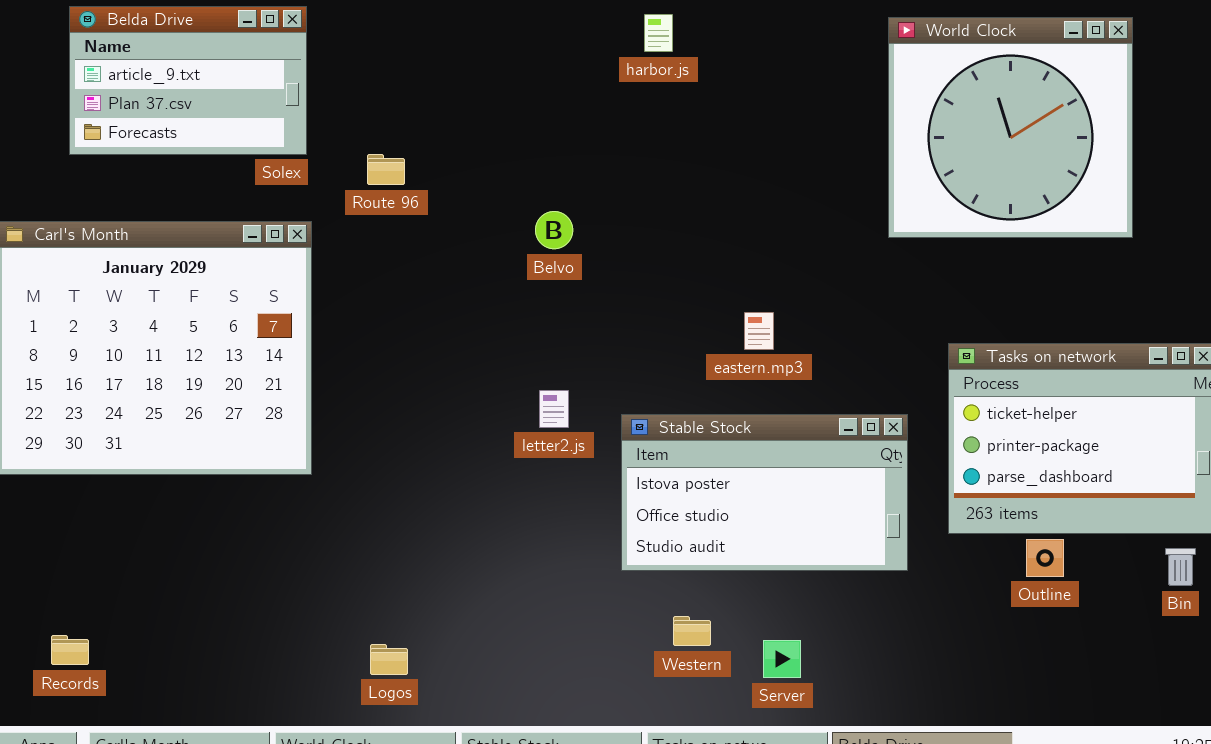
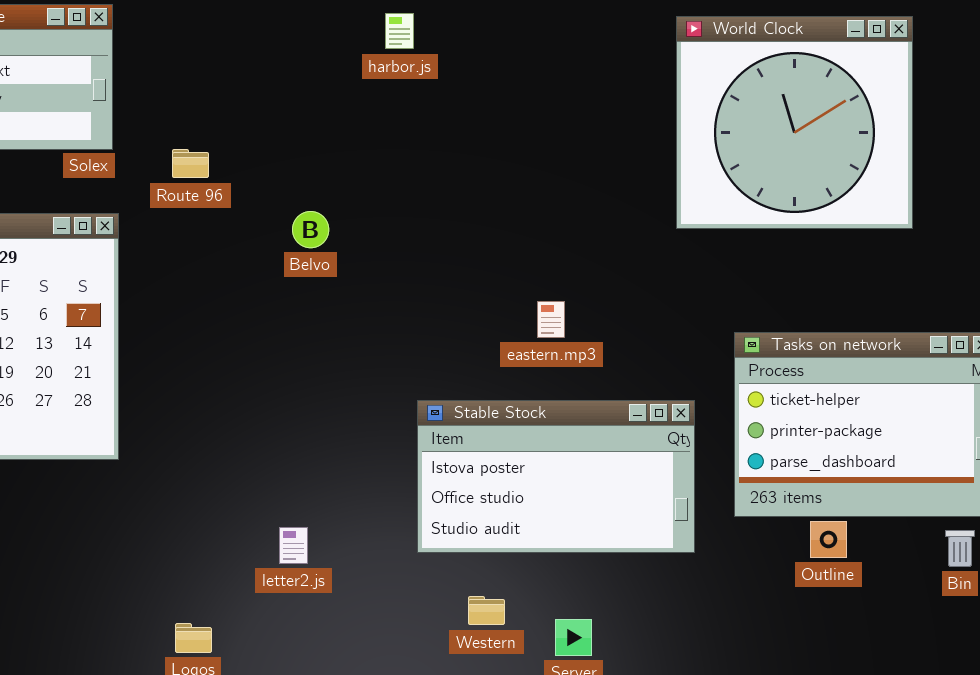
harbor.js: [644,14,673,52] -> [385,13,414,49], moved
Belvo: [535,211,573,249] -> [292,211,329,248], moved
letter2.js: [539,390,569,428] -> [279,527,308,564], moved

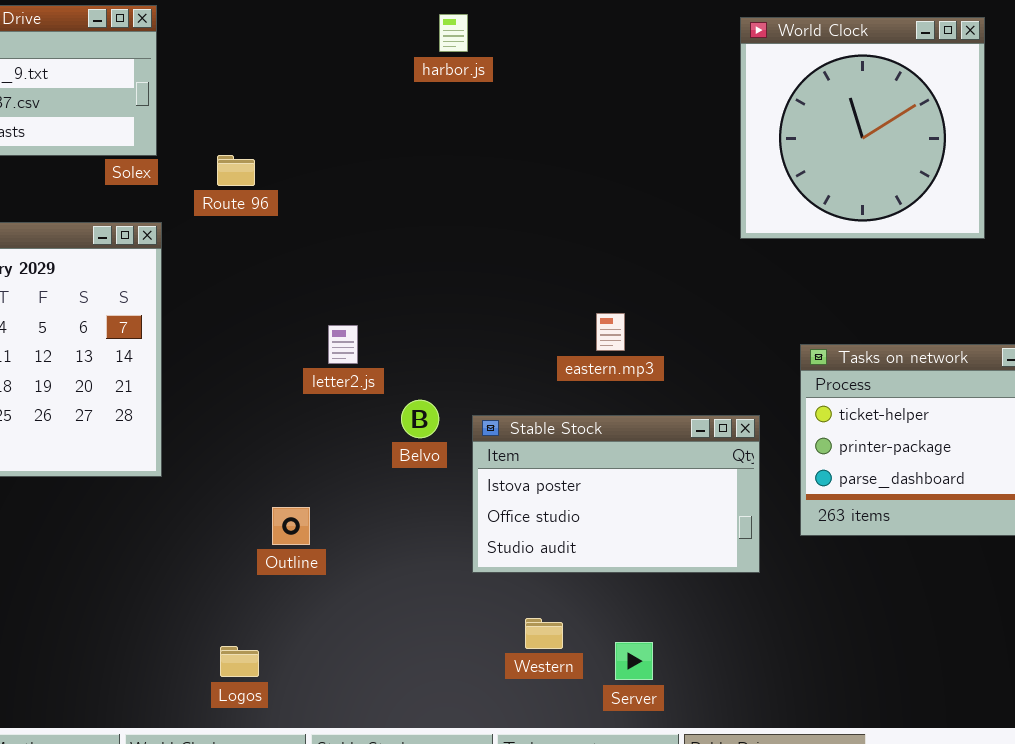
Belvo: [292,211,329,248] -> [401,400,439,438], moved
Outline: [810,521,847,558] -> [272,507,310,545], moved
letter2.js: [279,527,308,564] -> [328,325,358,364], moved

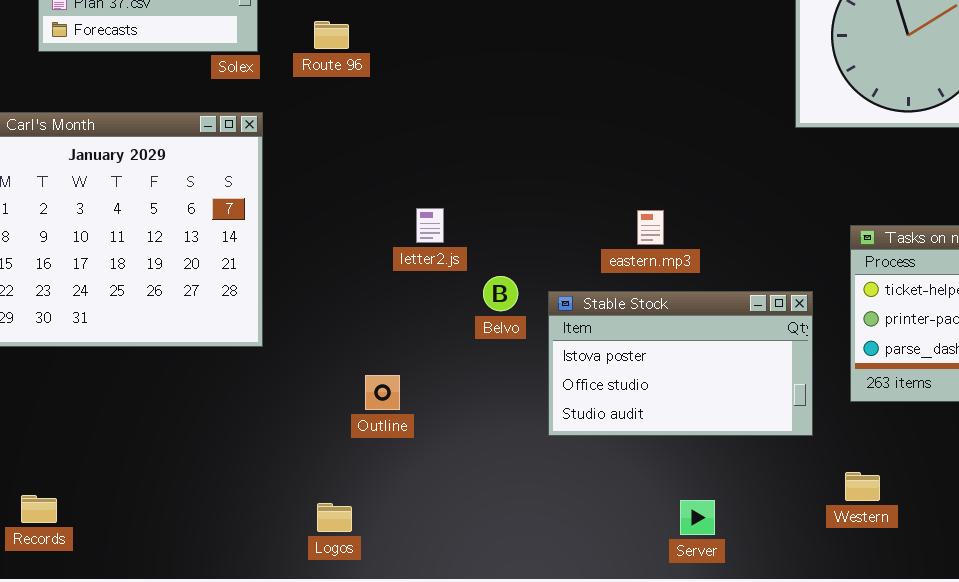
Route 96: [217,155,255,186] -> [314,21,349,49], moved
eastern.mp3: [596,313,625,351] -> [637,210,664,245], moved
Western: [525,618,563,649] -> [845,472,880,501], moved

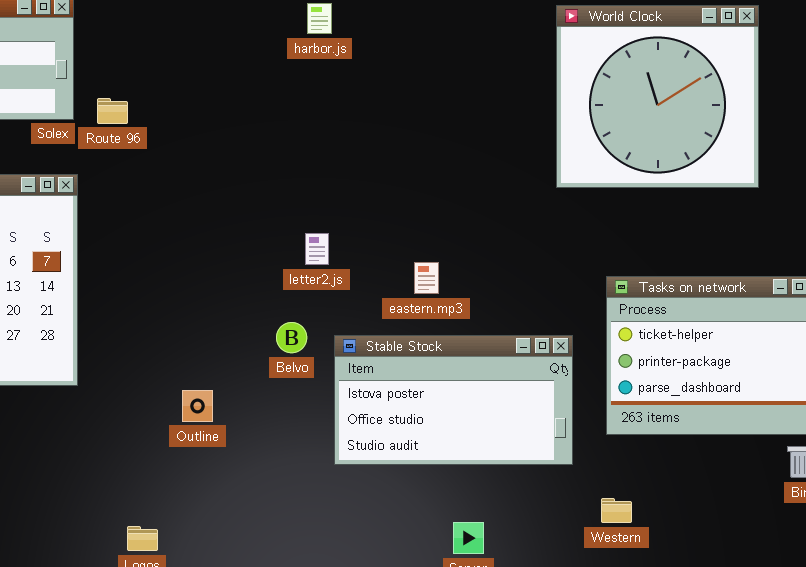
Route 96: [314,21,349,49] -> [97,98,128,124], moved
letter2.js: [416,208,444,243] -> [305,233,329,265], moved
Outline: [365,375,400,410] -> [182,390,213,422], moved

